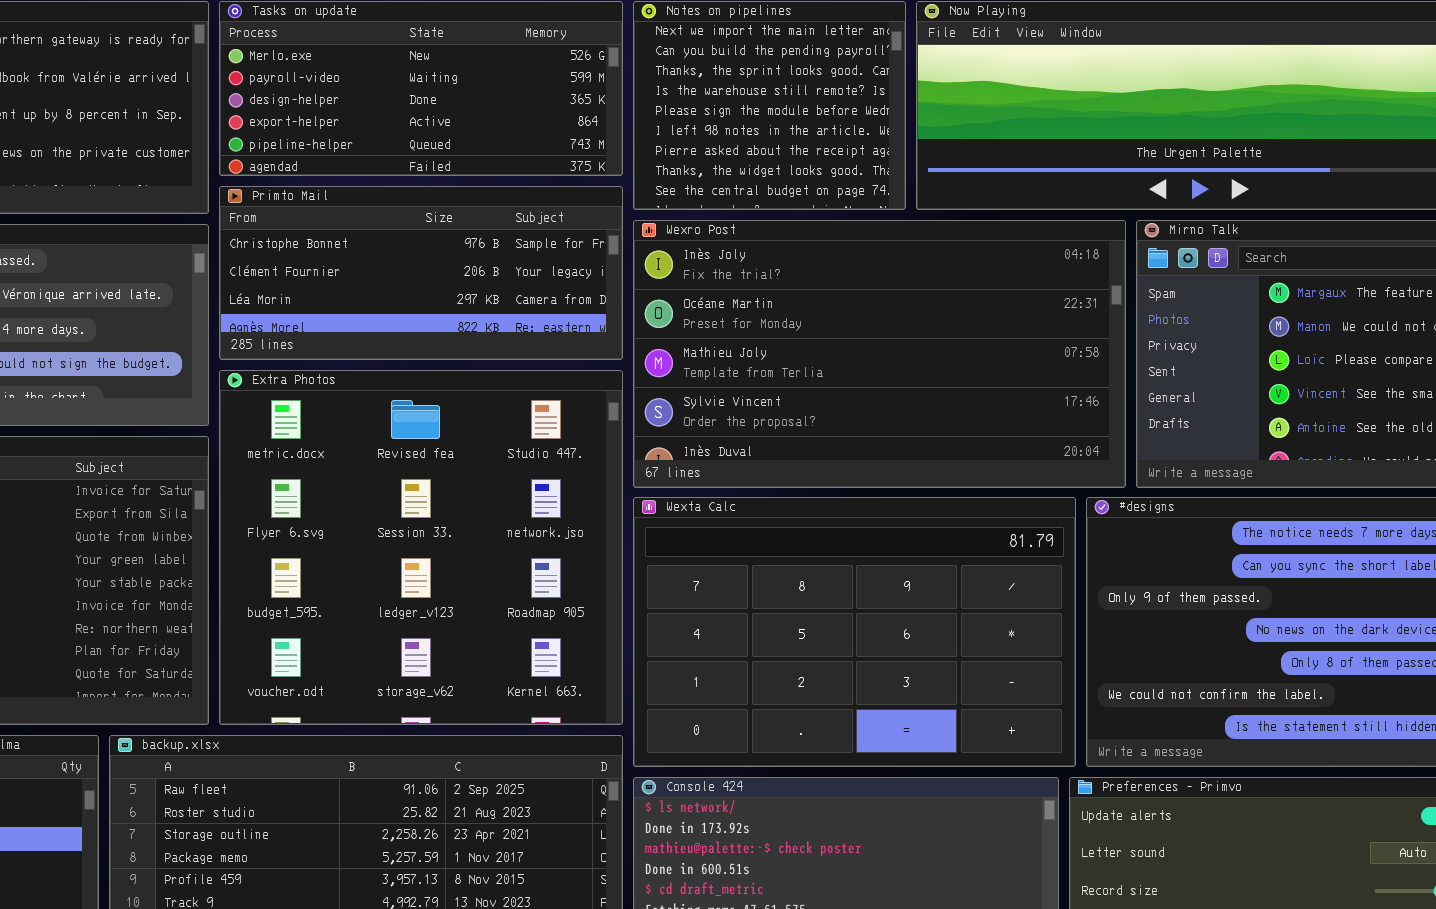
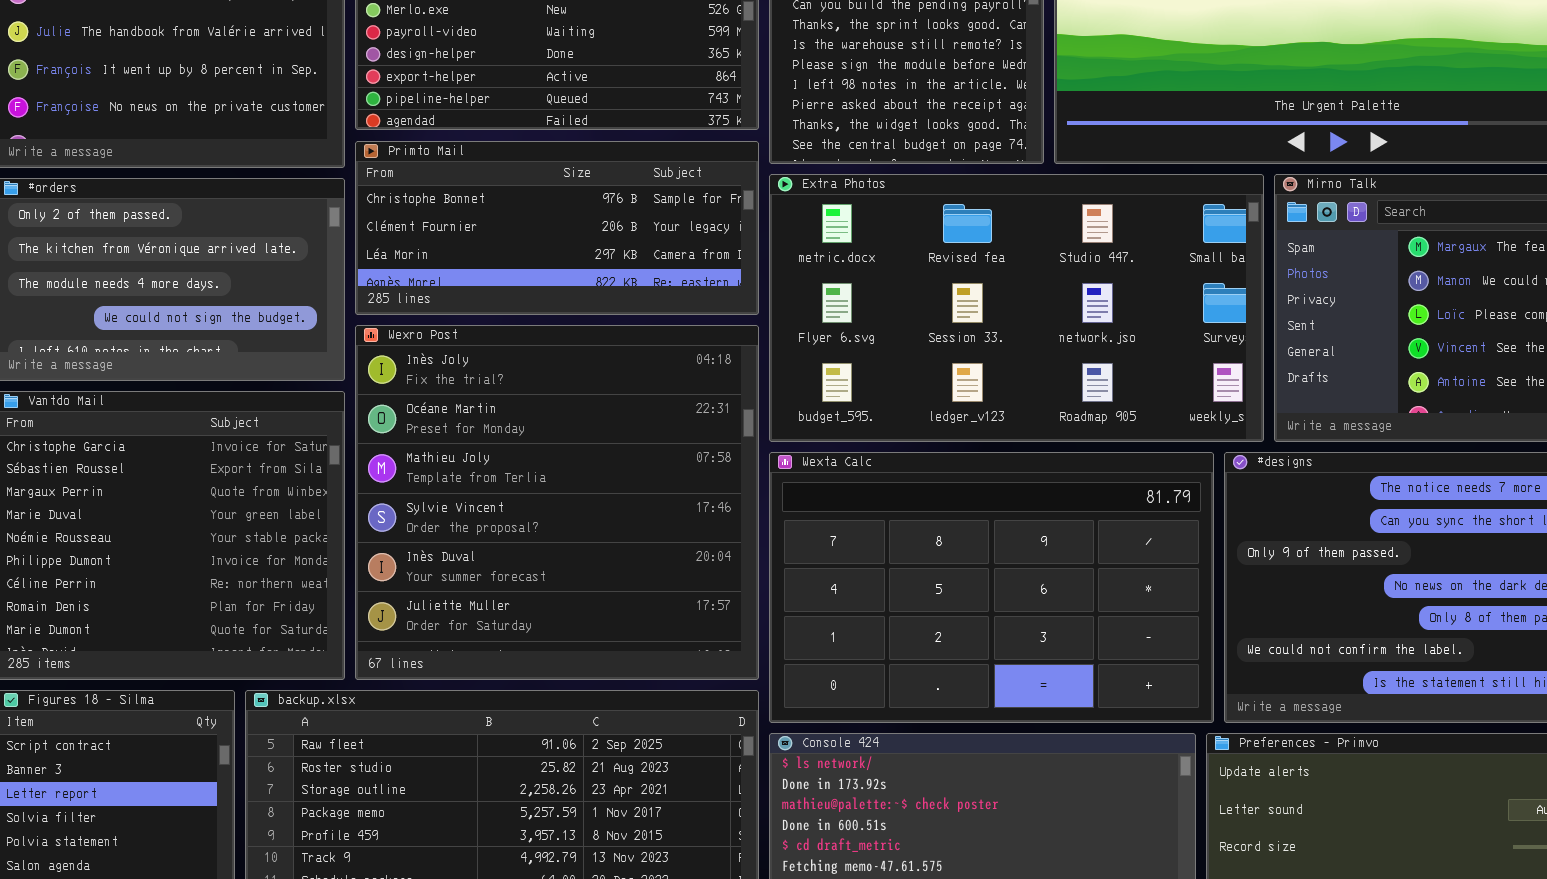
Wexro Post: [633,220,1126,488] -> [355,325,759,680], moved, resized
Extra Photos: [219,370,623,725] -> [769,174,1264,442], moved, resized

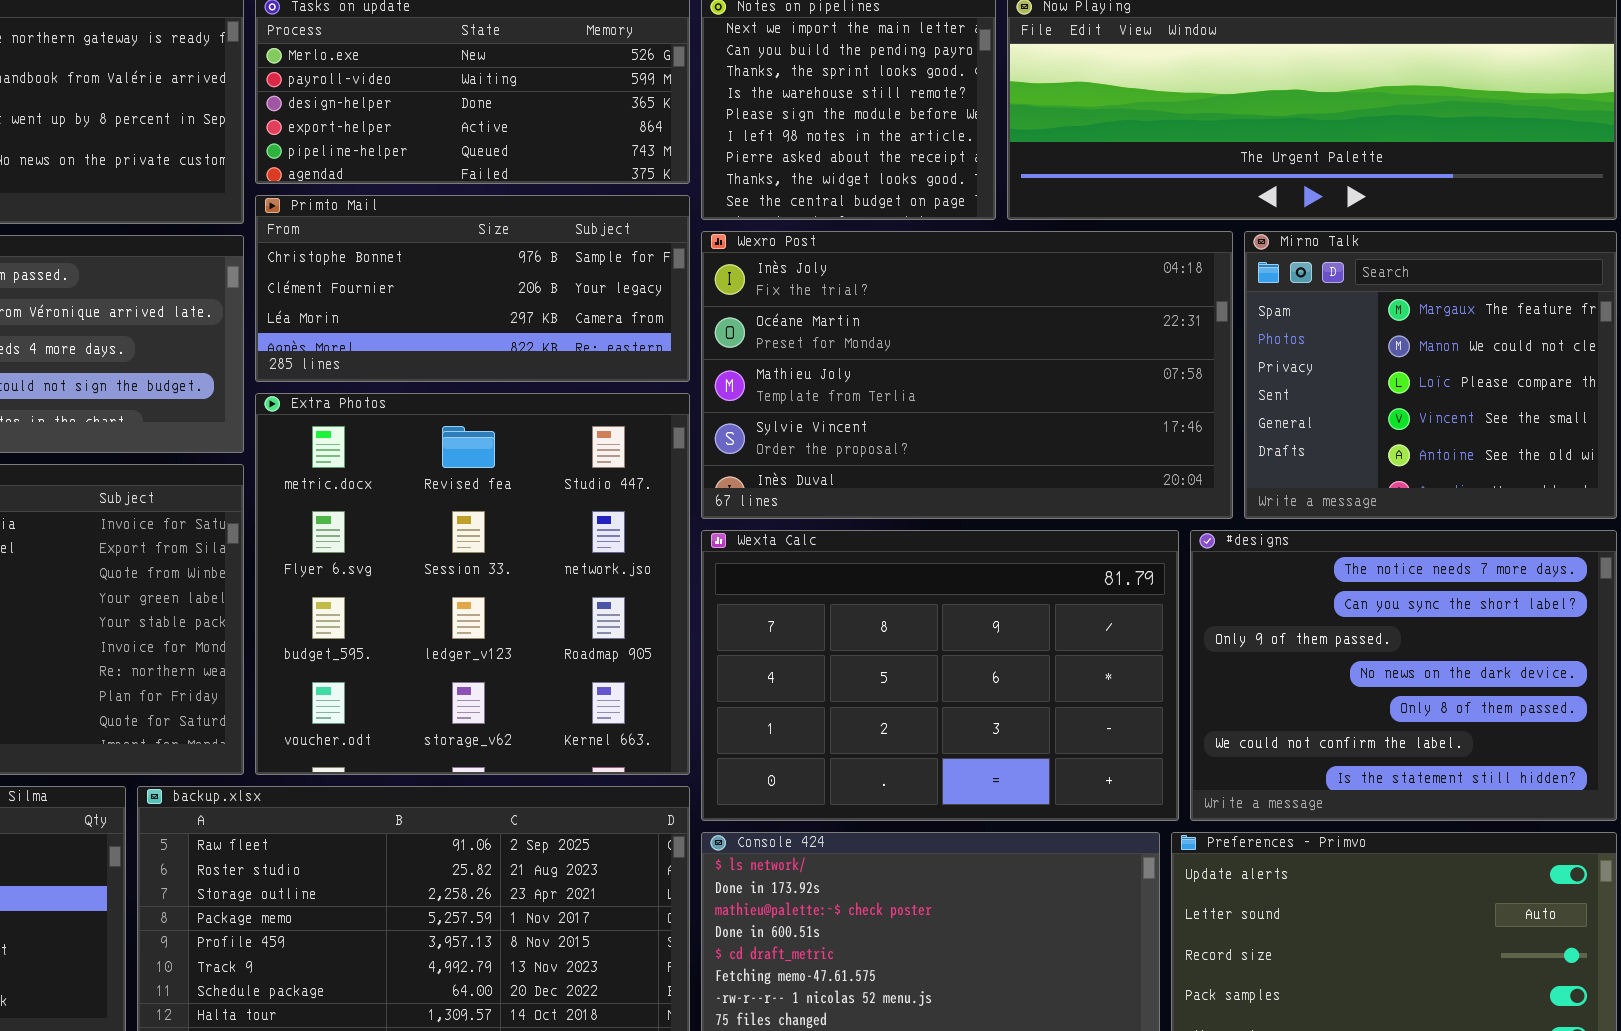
Extra Photos: [769,174,1264,442] -> [255,393,690,775], moved, resized
Wexro Post: [355,325,759,680] -> [701,231,1233,519], moved, resized

